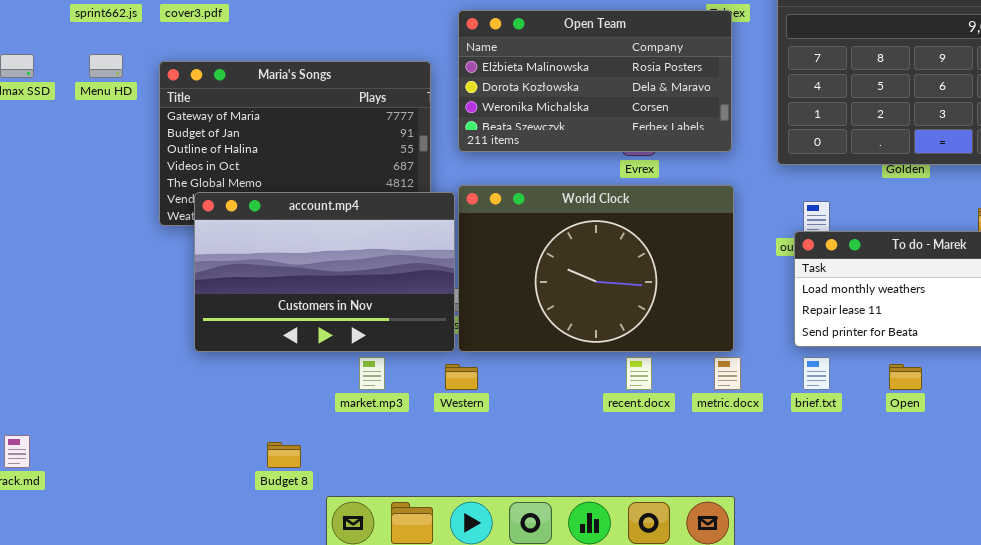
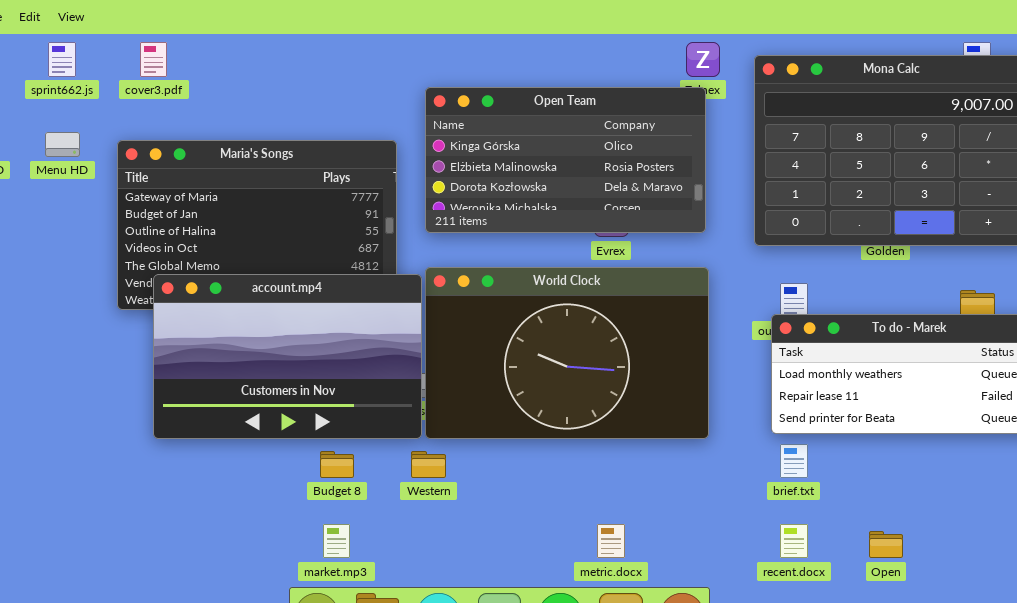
Open Team: [458,10,732,152] -> [425,87,706,233], scrolled up 1 row
market.mp3: [359,357,385,390] -> [323,524,350,558], moved
recent.docx: [626,357,652,390] -> [780,524,808,558], moved
metric.docx: [714,357,741,390] -> [597,524,625,558], moved
Open: [889,364,922,390] -> [869,531,903,558], moved
Budget 8: [267,442,301,468] -> [320,451,354,478], moved

